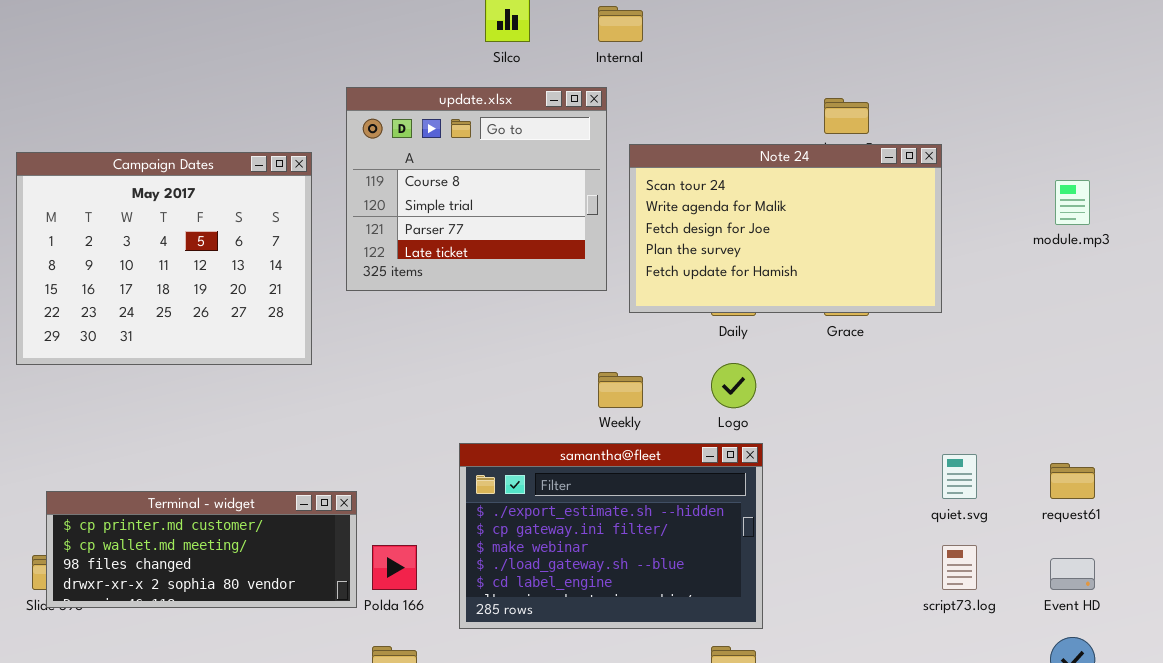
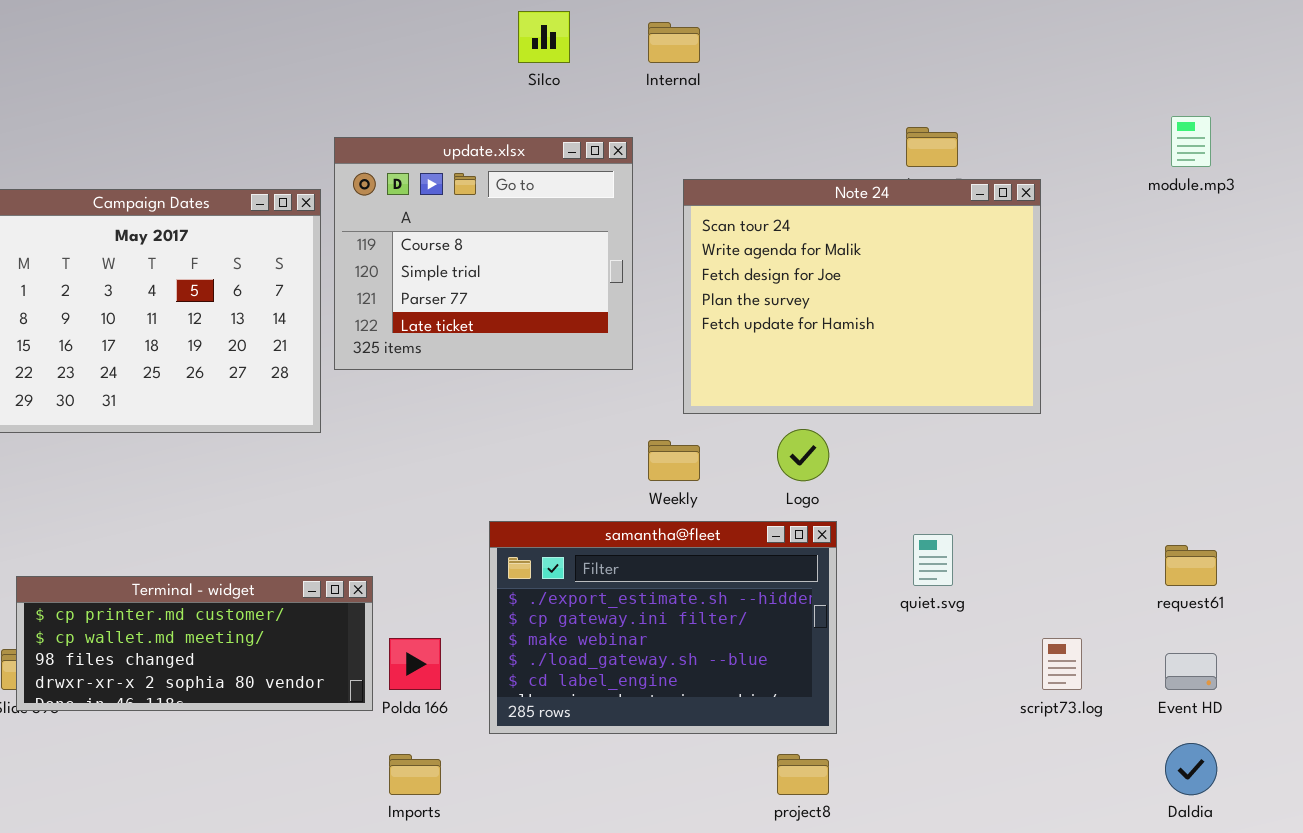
update.xlsx: [346,87,607,291] -> [334,137,633,370], moved
Note 24: [629,144,942,313] -> [683,179,1041,414], resized
module.mp3: [1055,180,1090,225] -> [1171,116,1211,167], moved
quiet.svg: [942,454,977,499] -> [913,534,953,586], moved

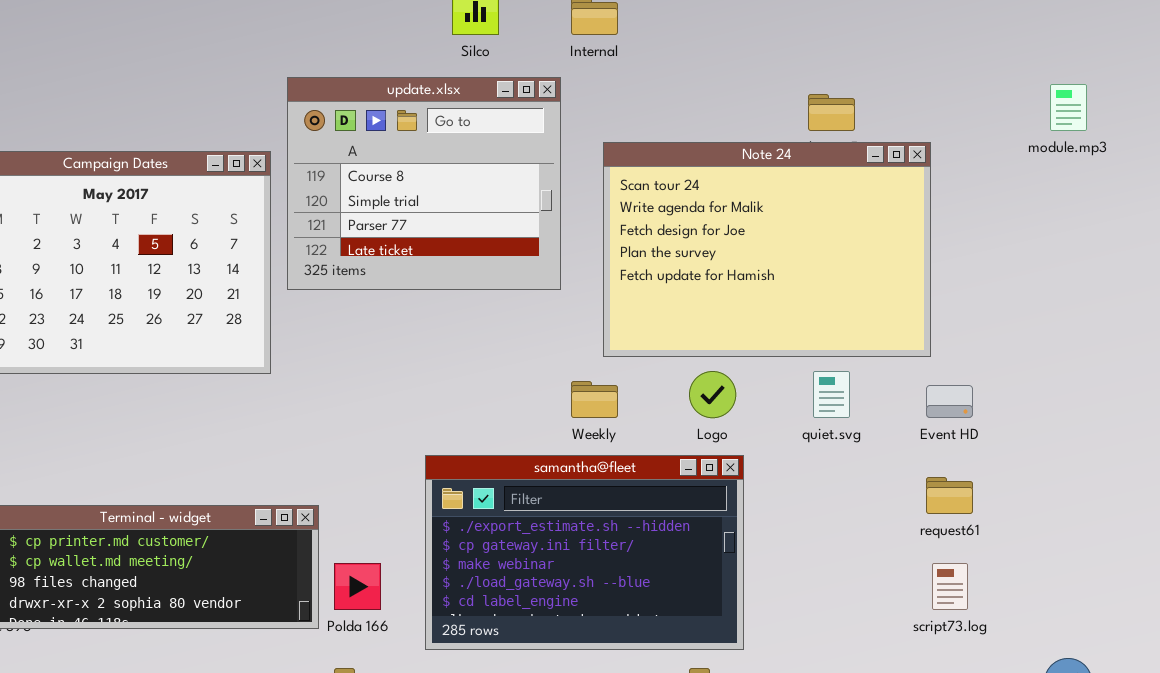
update.xlsx: [334,137,633,370] -> [287,77,561,290], moved
quiet.svg: [913,534,953,586] -> [813,371,850,418], moved
request61: [1165,545,1217,586] -> [926,477,973,514], moved
Event HD: [1165,653,1217,690] -> [926,385,973,418], moved

